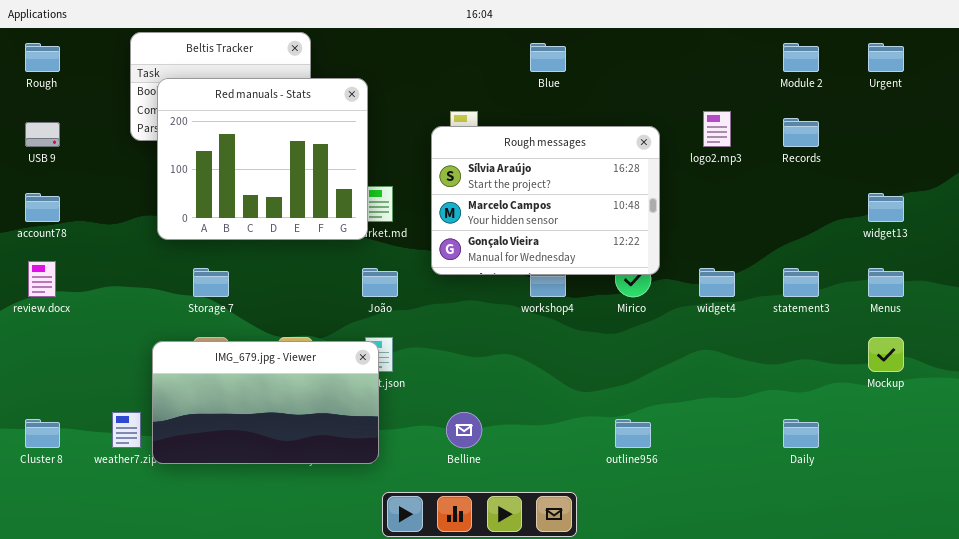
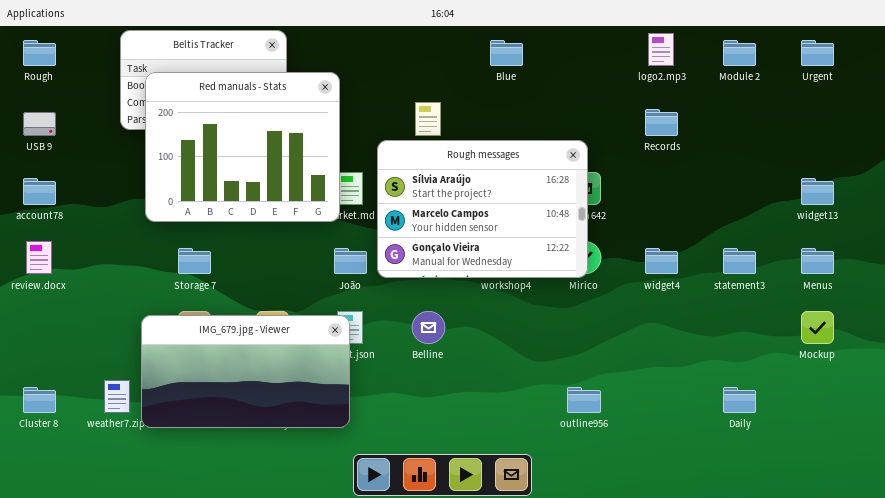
logo2.mp3: [703,111,731,147] -> [648,33,674,66], moved
Records: [783,118,819,147] -> [645,109,678,136], moved
Rough messages: [431,126,660,275] -> [377,140,588,278], moved
Belline: [446,412,482,448] -> [412,311,445,344], moved

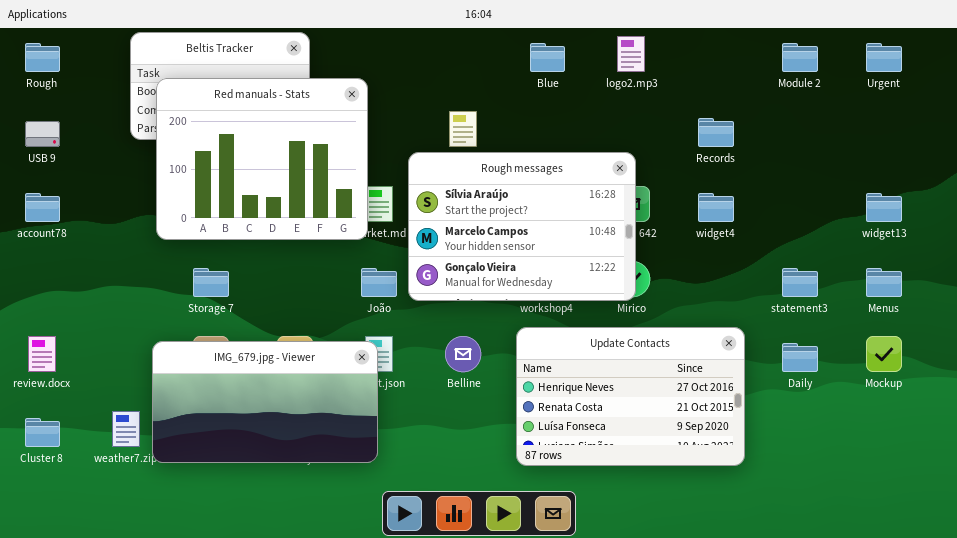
logo2.mp3: [648,33,674,66] -> [617,36,645,72], moved
review.docx: [26,241,52,274] -> [28,336,56,372], moved
widget4: [645,248,678,274] -> [698,193,734,222], moved
Update Contacts: none -> [516,327,745,466], opened
Daily: [723,387,756,413] -> [782,343,818,372], moved

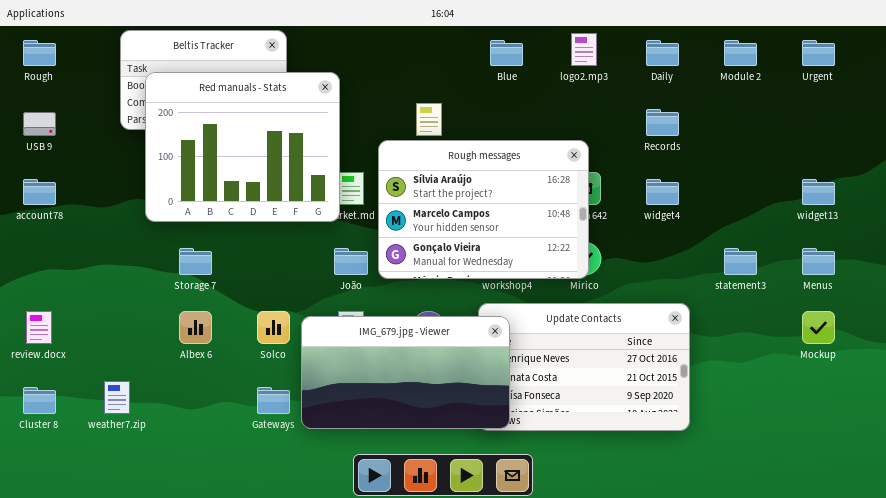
IMG_679.jpg - Viewer: [152,341,378,463] -> [301,316,510,429], moved
Daily: [782,343,818,372] -> [646,40,679,66], moved

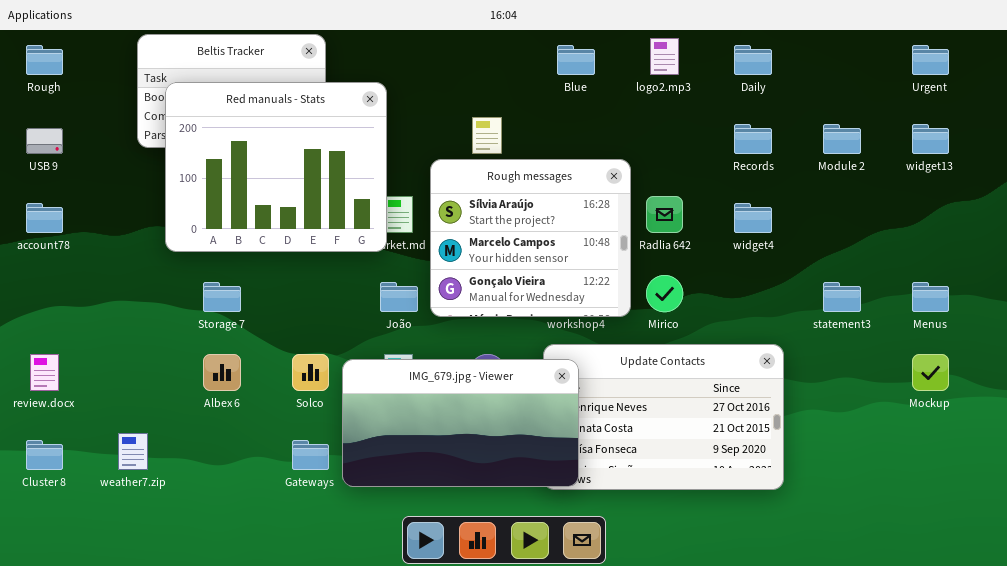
Module 2: [724,40,757,66] -> [823,124,861,154], moved
Rough messages: [378,140,589,279] -> [430,159,631,317], resized
widget13: [802,179,835,205] -> [912,124,949,154], moved

